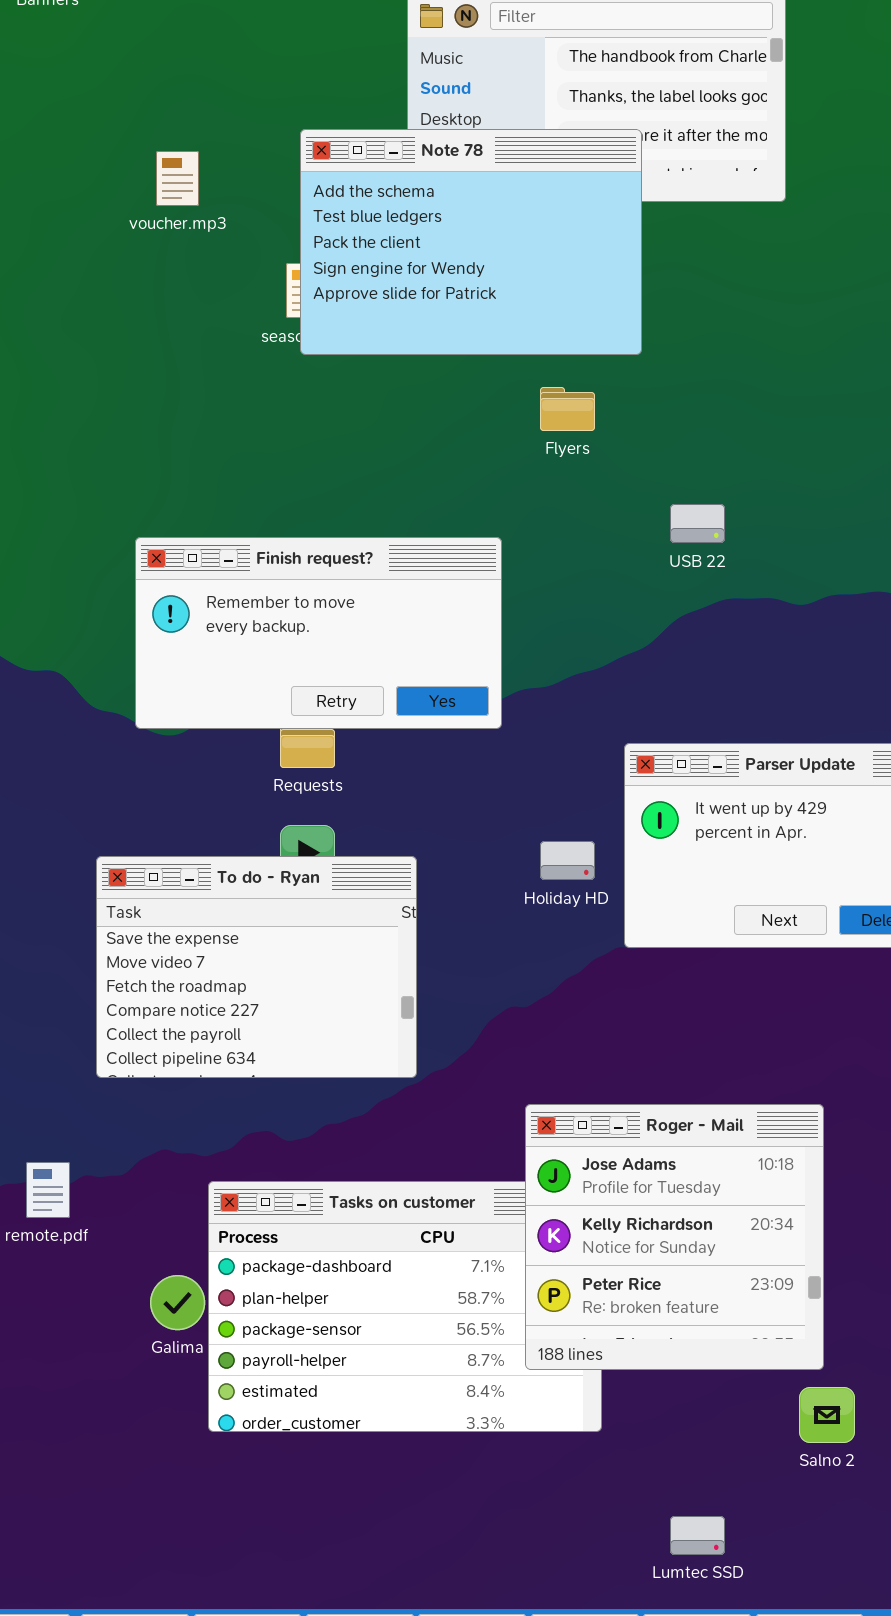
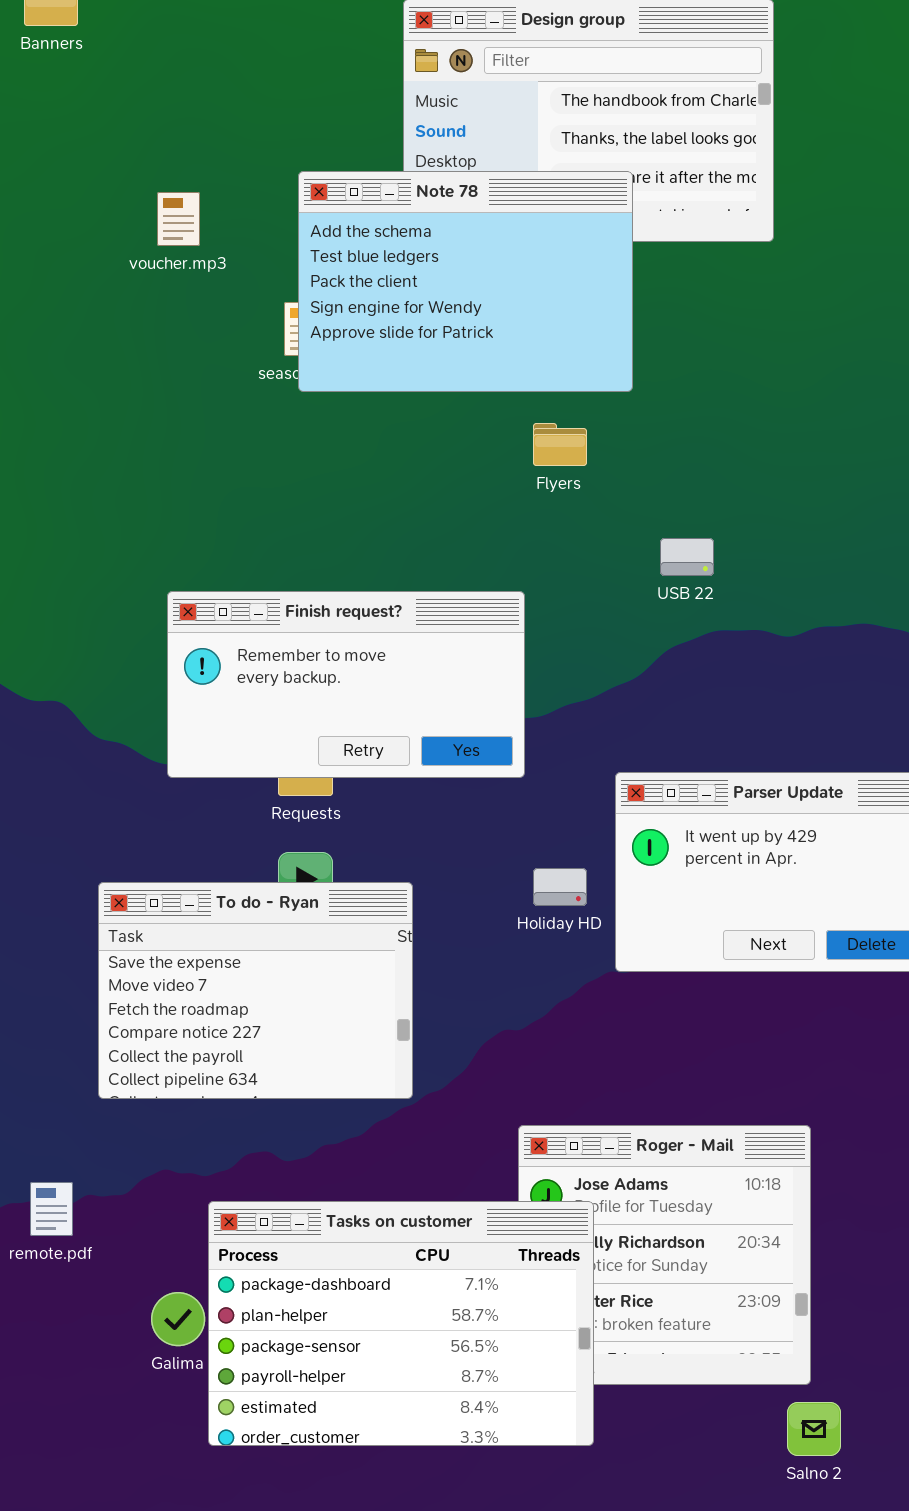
Finish request?: [135,537,502,729] -> [167,591,525,778], moved
Tasks on customer: [208,1181,602,1432] -> [208,1201,594,1446], raised

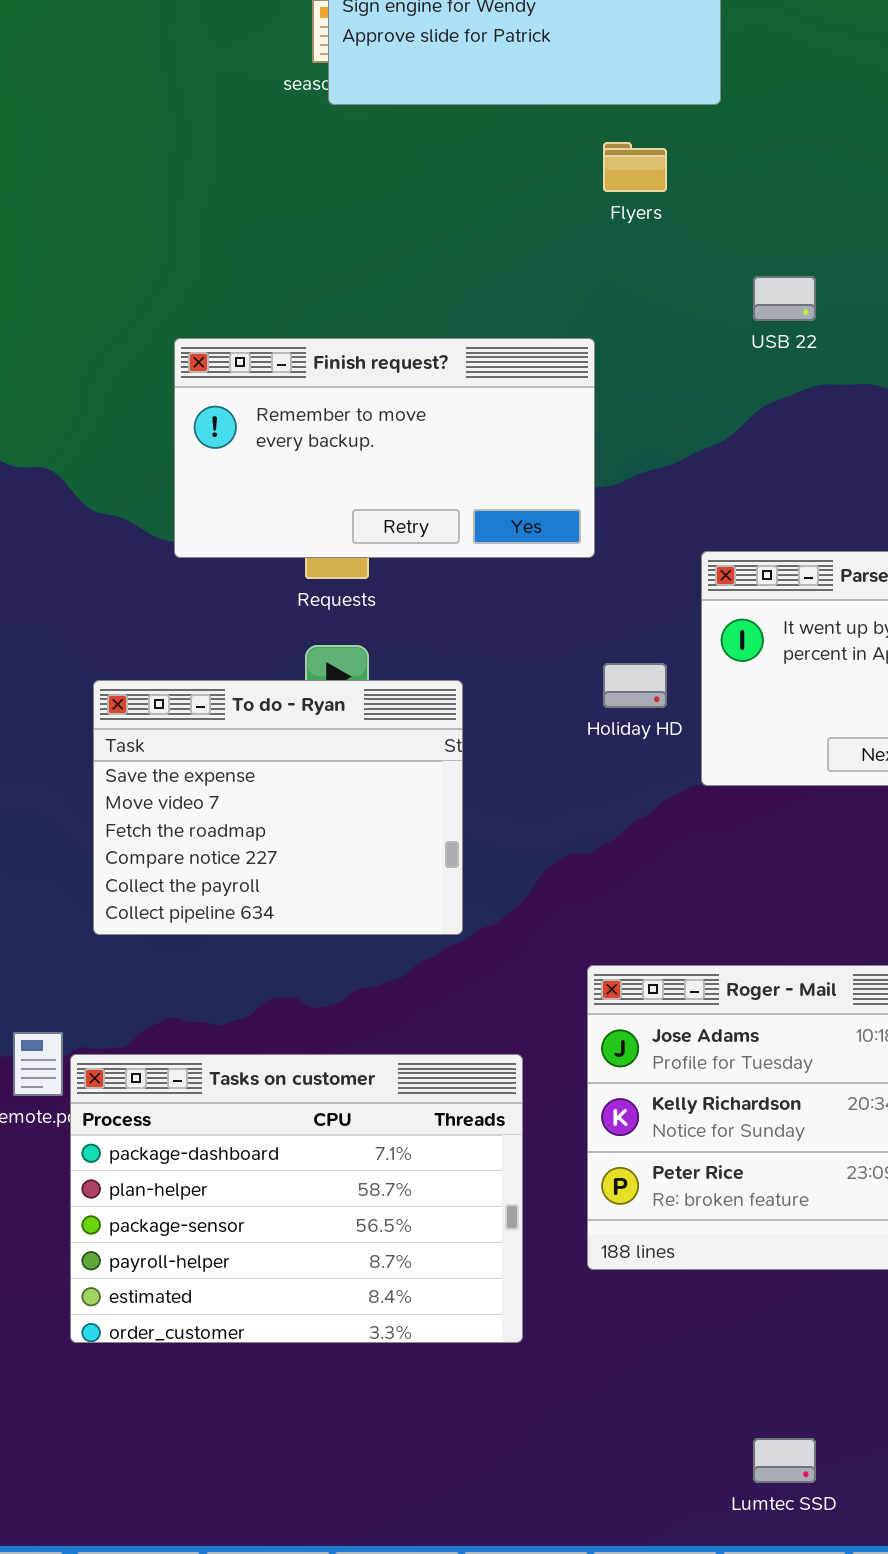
Tasks on customer: [208,1201,594,1446] -> [70,1054,523,1343], moved

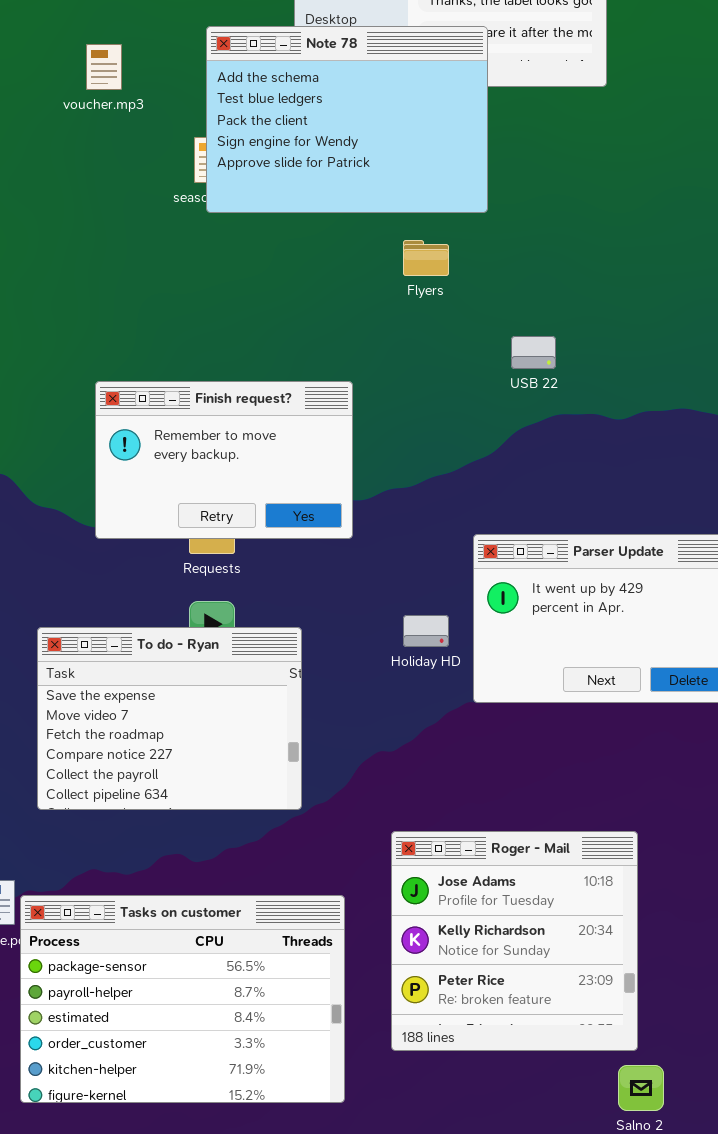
Finish request?: [174,338,595,558] -> [95,381,353,539], resized
Tasks on customer: [70,1054,523,1343] -> [20,895,345,1103], scrolled down 2 rows

